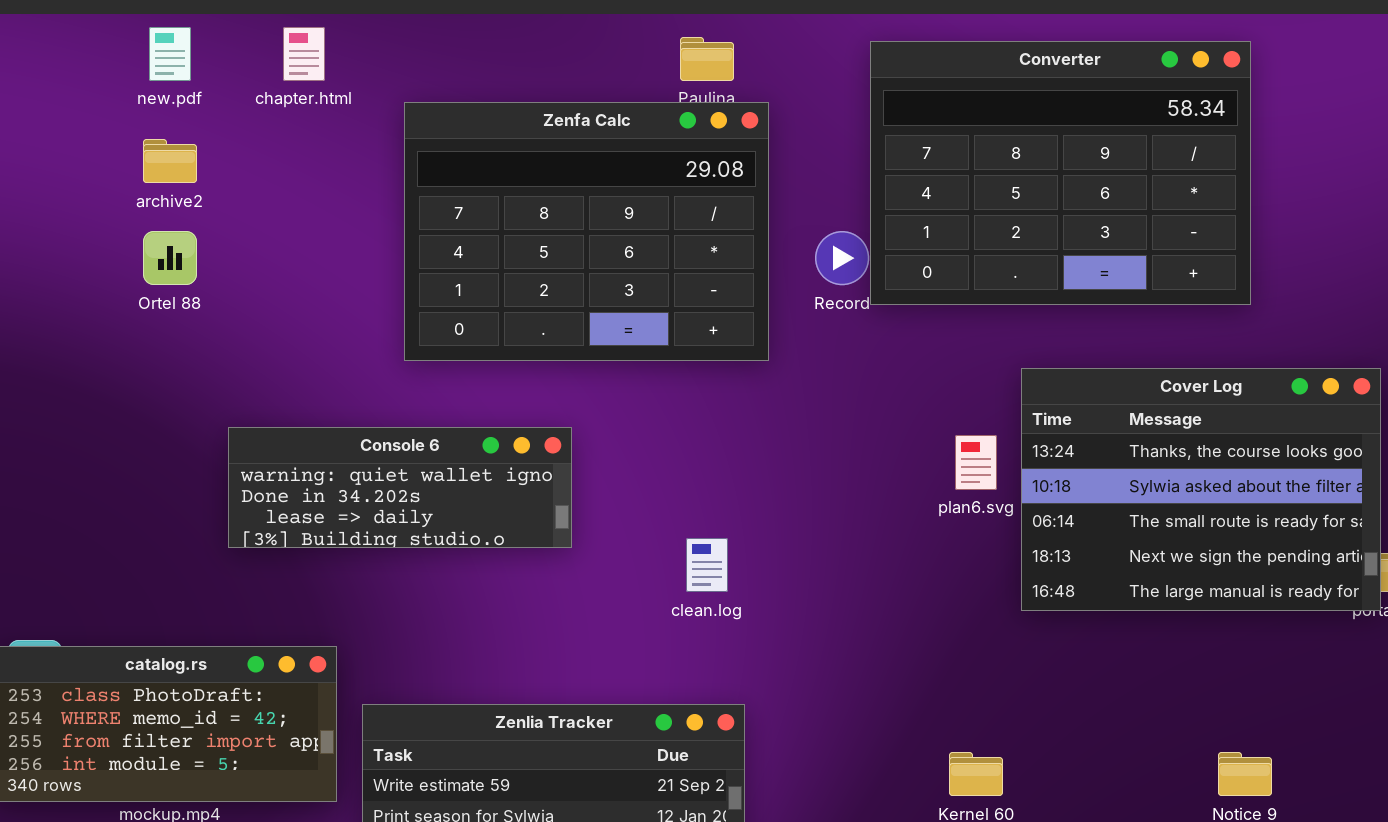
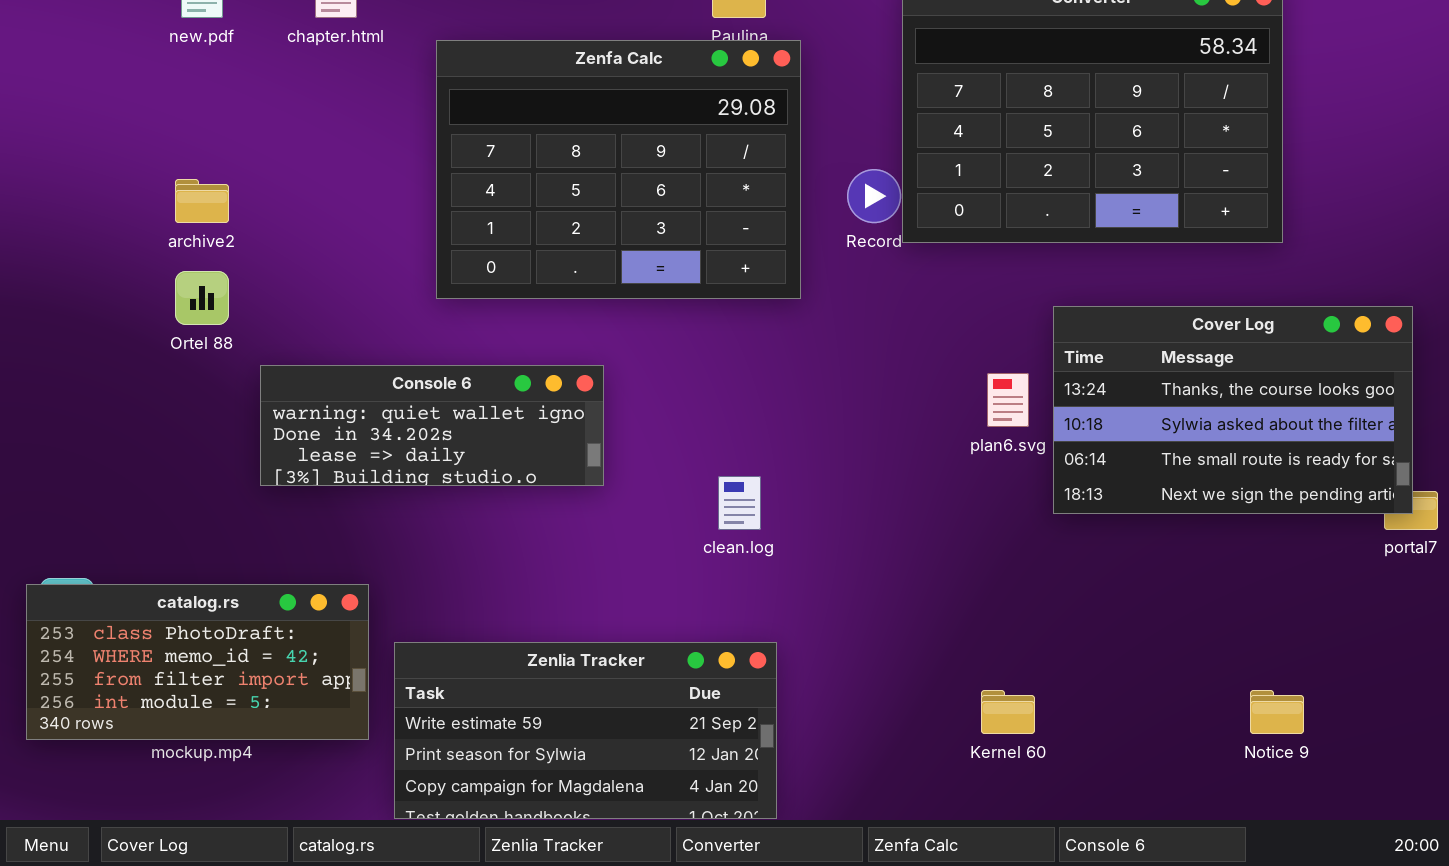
archive2: [143,139,197,183] -> [175,179,229,223], moved
Ortel 88: [143,231,197,285] -> [175,271,229,325], moved
Cover Log: [1021,368,1381,611] -> [1053,306,1413,514], resized

